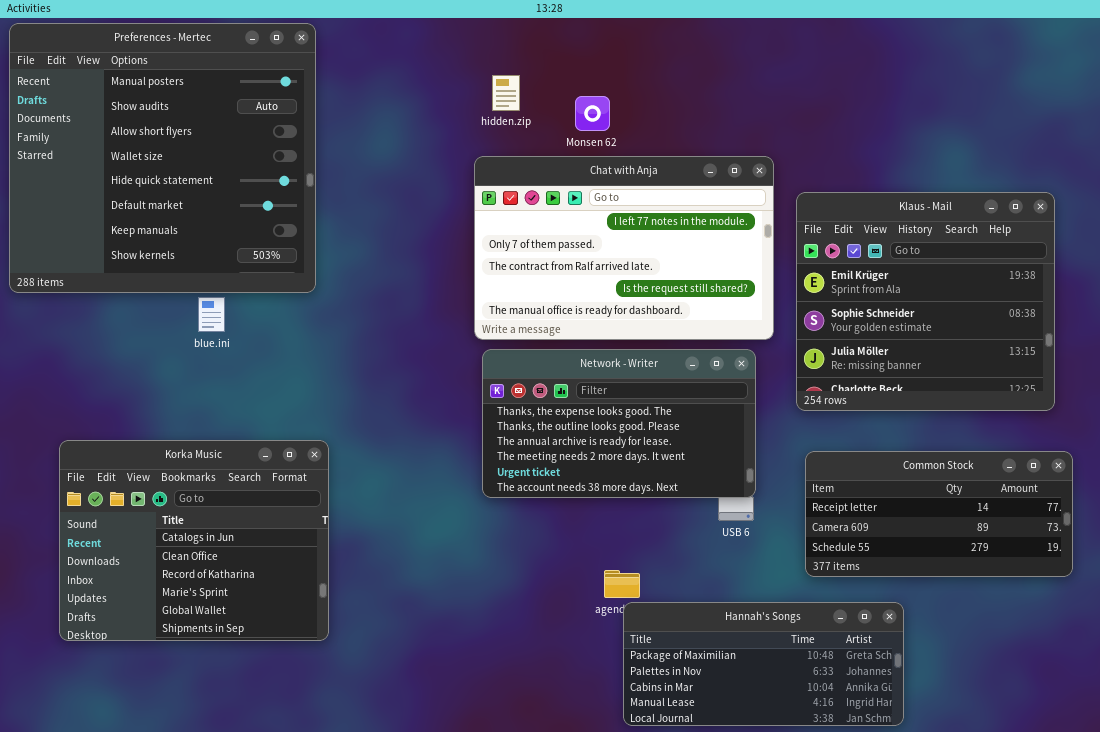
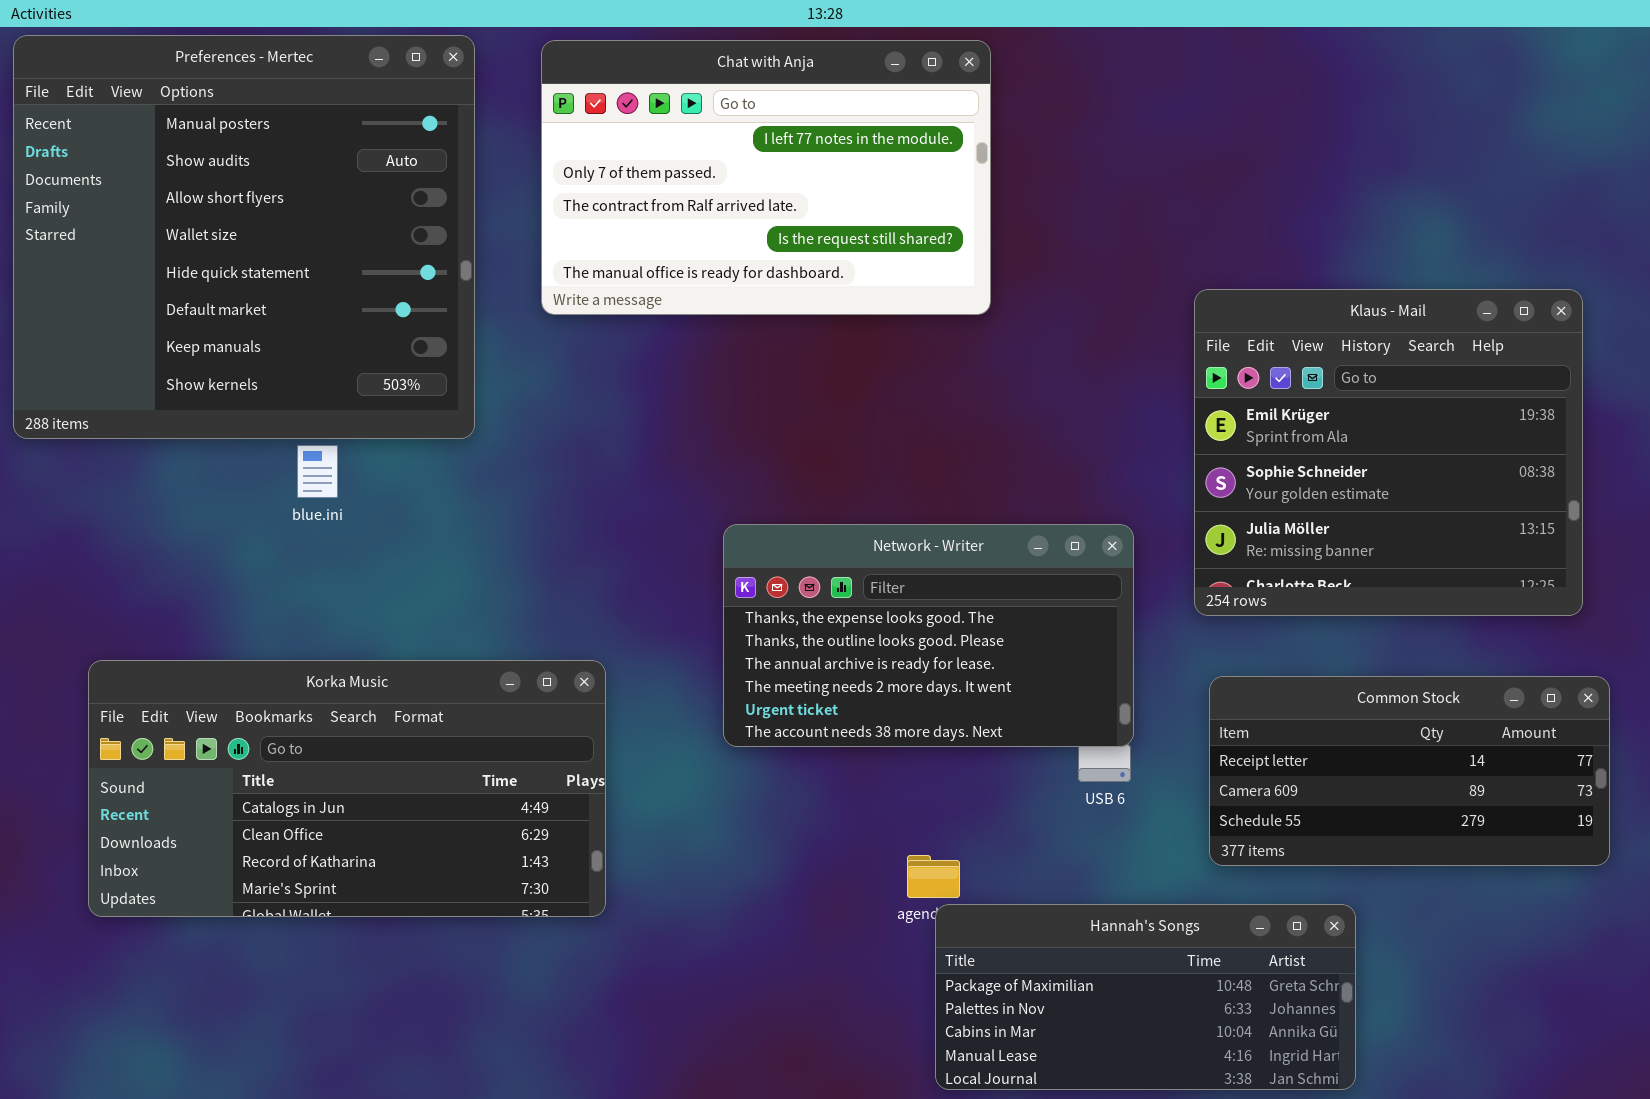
Chat with Anja: [474,156,774,340] -> [541,40,991,315], moved
Korka Music: [59,440,329,641] -> [88,660,606,917], resized

